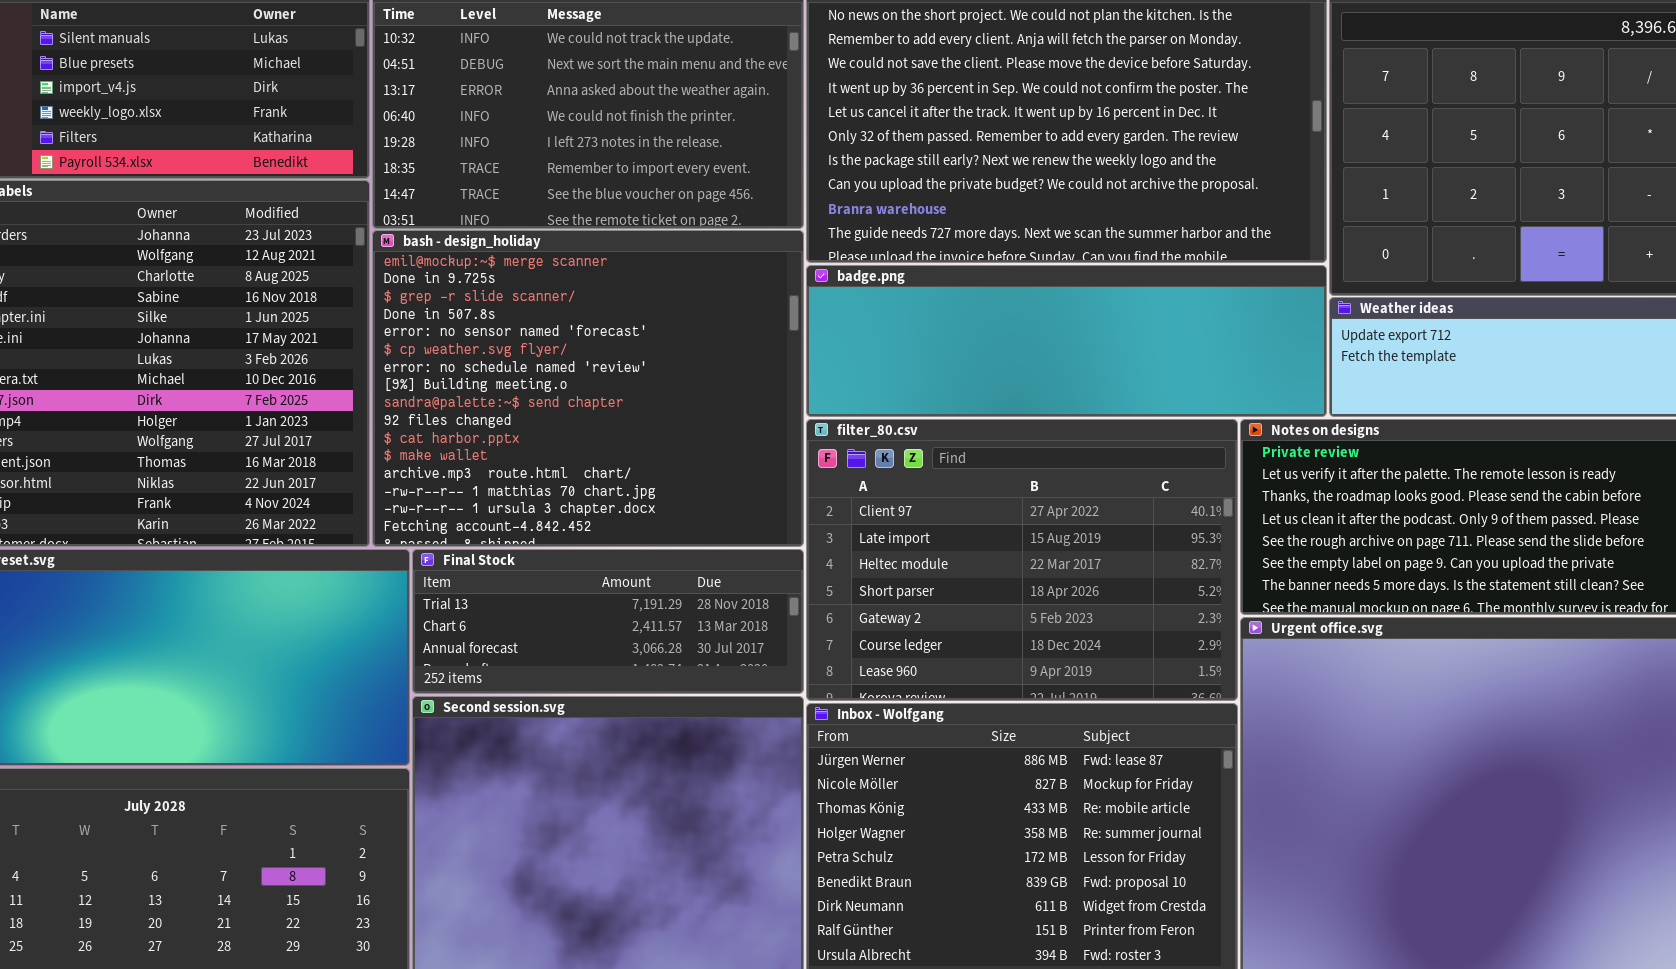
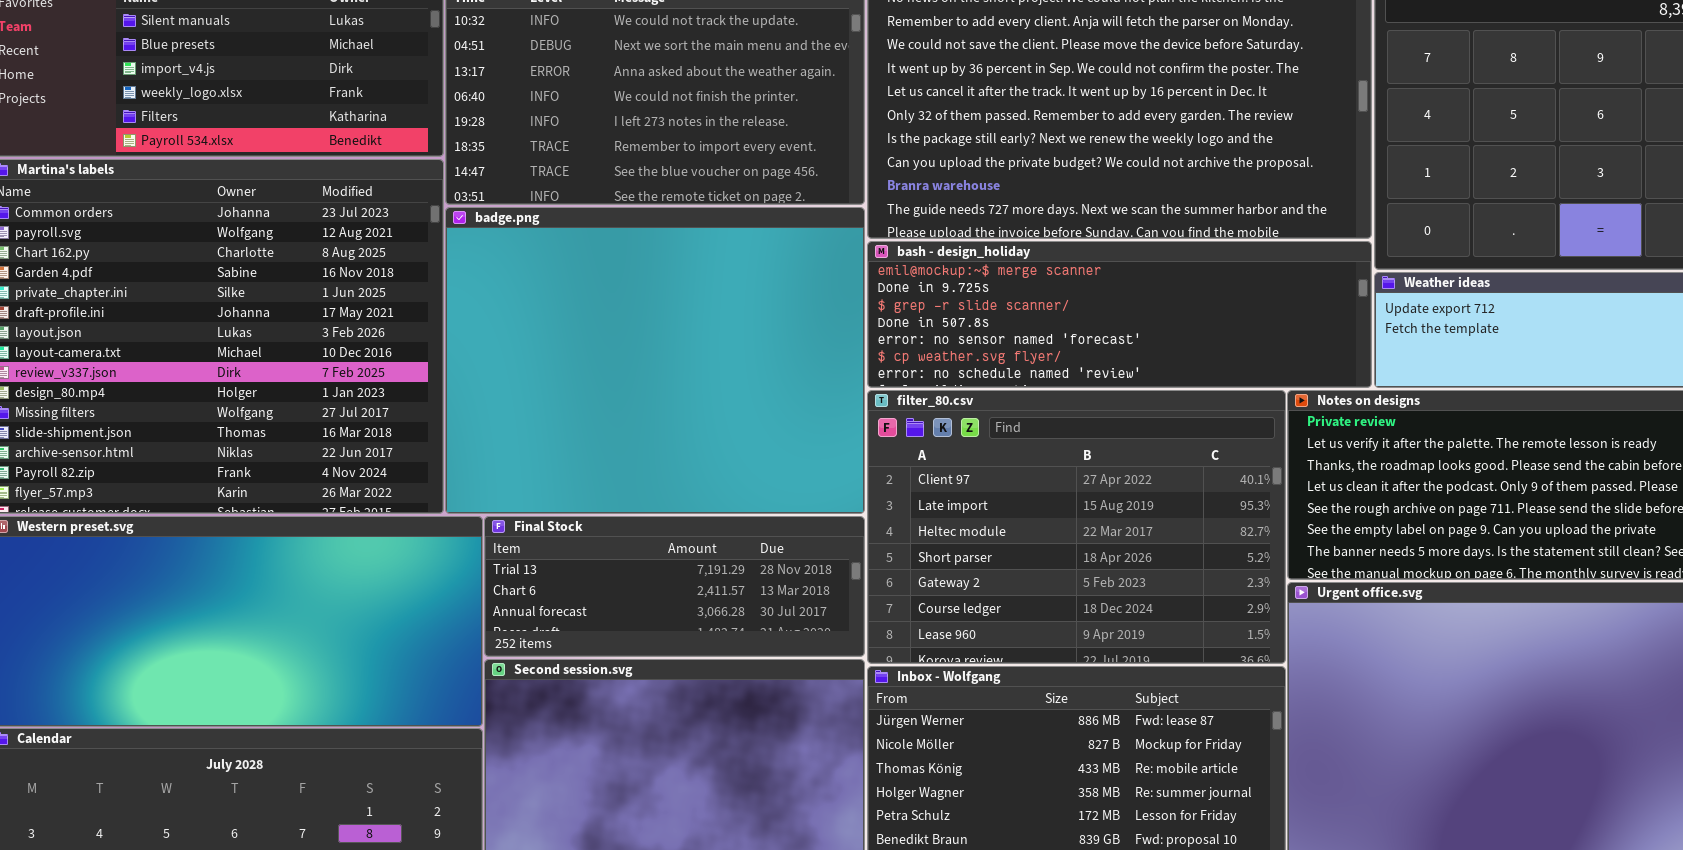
bash - design_holiday: [372,230,804,547] -> [867,241,1372,388], moved, resized
badge.png: [806,265,1327,417] -> [445,207,865,514], moved, resized

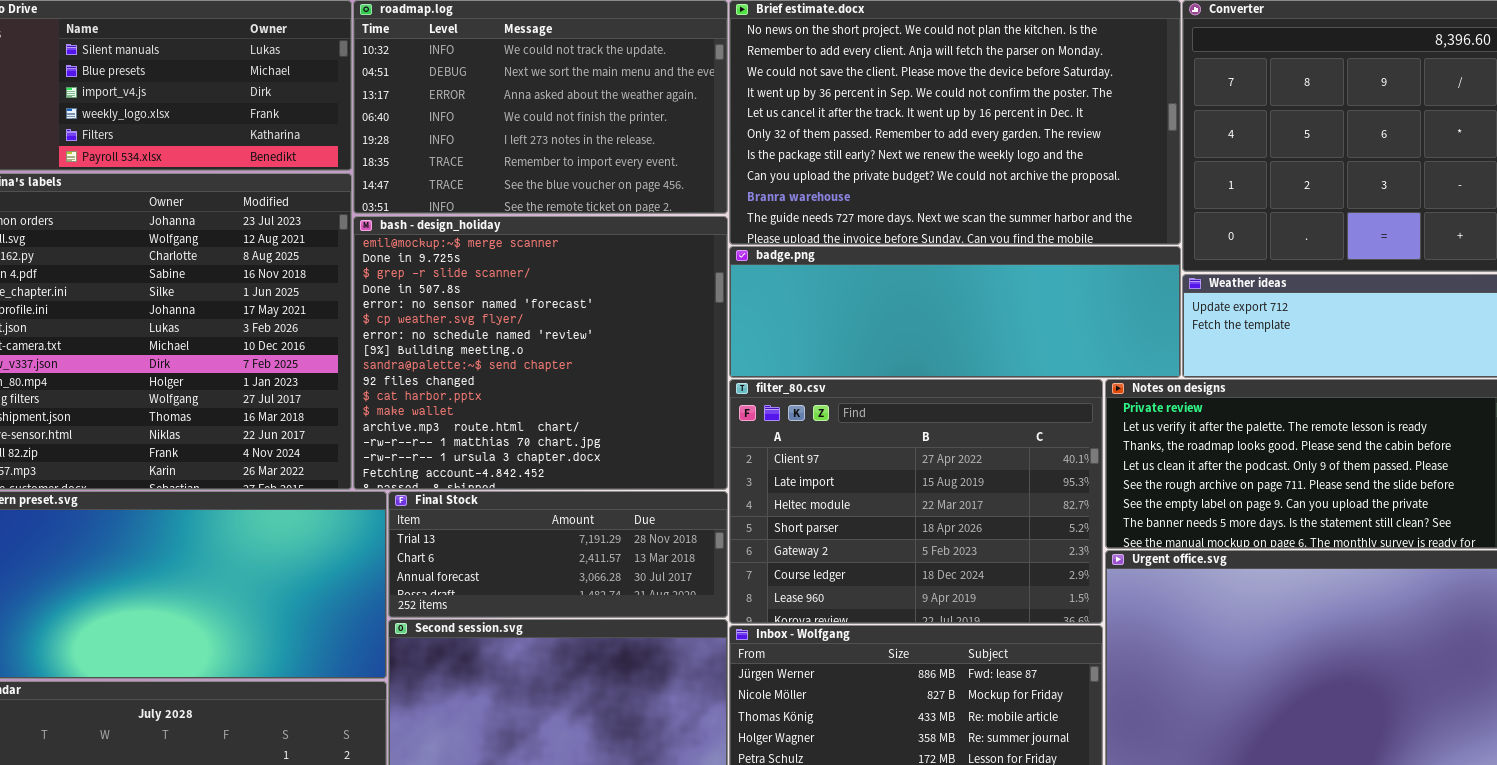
badge.png: [445,207,865,514] -> [729,246,1181,378], moved, resized
bash - design_holiday: [867,241,1372,388] -> [353,216,728,490], moved, resized

